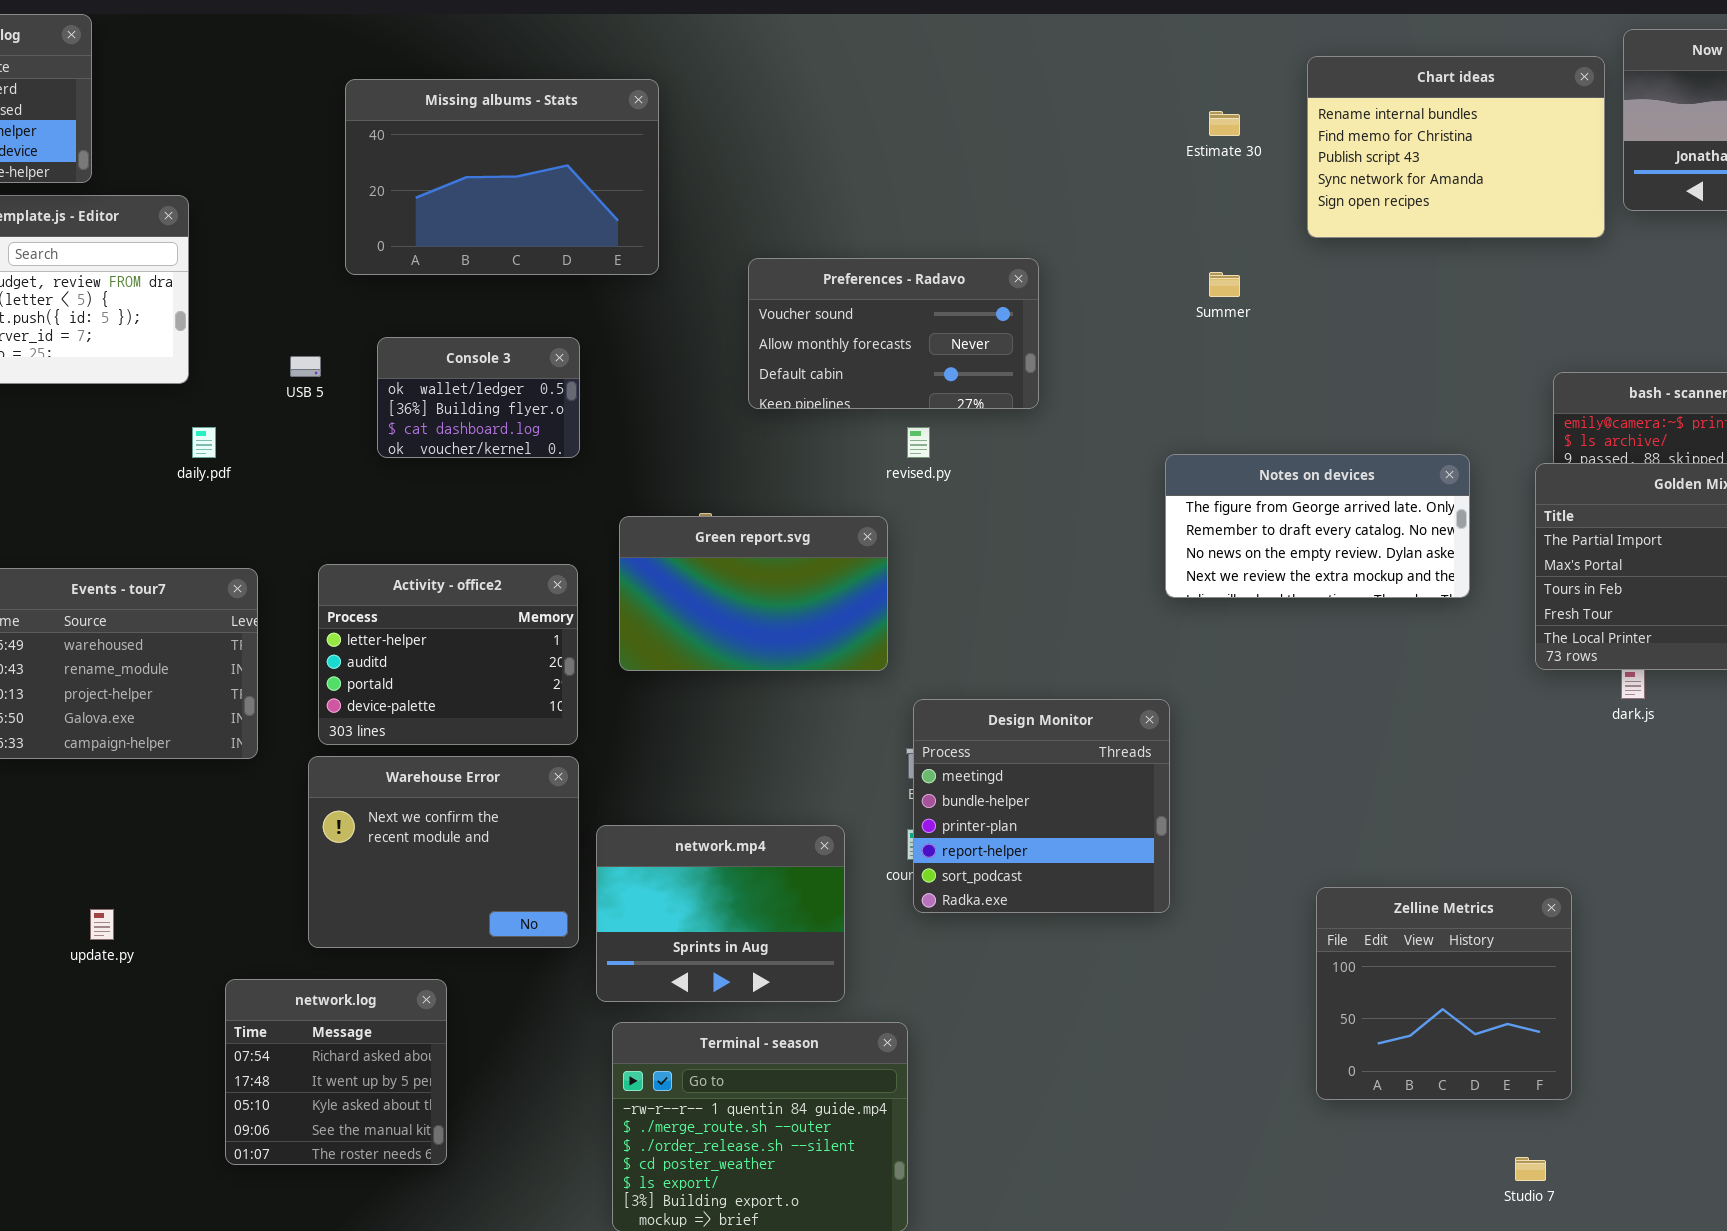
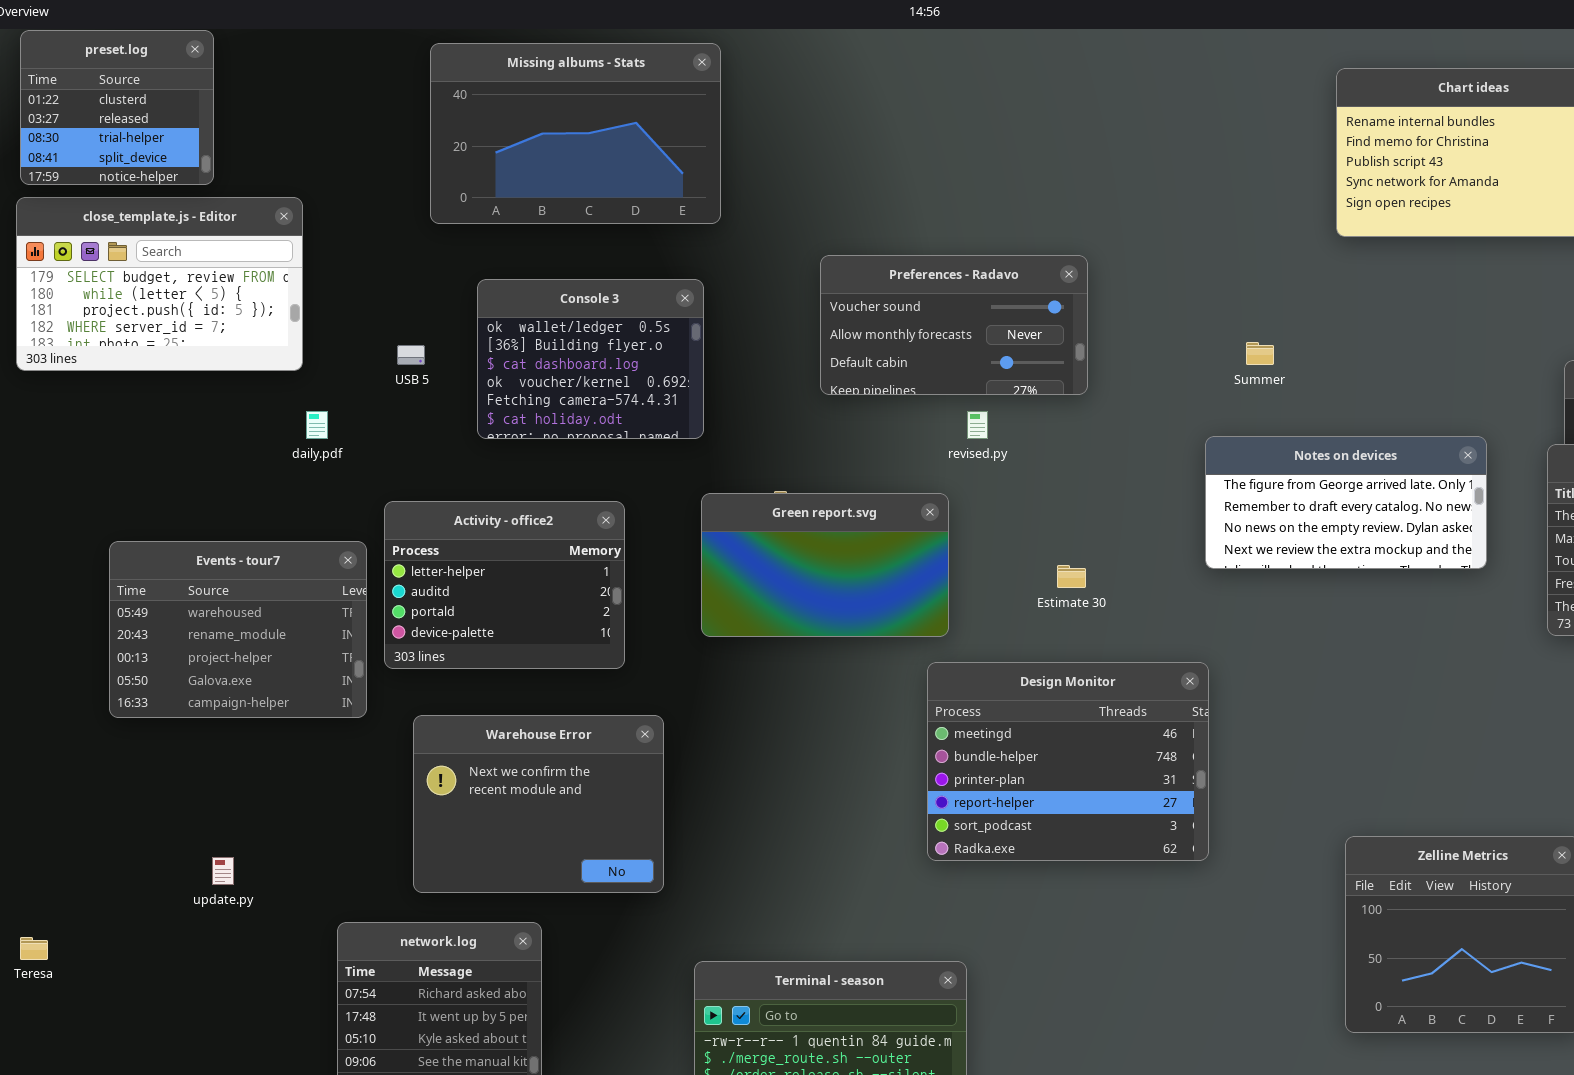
Missing albums - Stats: [345,79,659,275] -> [430,43,721,224], moved
Estimate 30: [1209,111,1240,136] -> [1057,565,1086,588], moved
Summer: [1209,272,1240,297] -> [1246,342,1274,365], moved
Console 3: [377,337,580,458] -> [477,279,704,439], resized
Activity - office2: [318,564,578,745] -> [384,501,625,669], moved
Design Monitor: [913,699,1170,913] -> [927,662,1209,861], resized
network.mp4: [596,825,845,1002] -> none, closed

